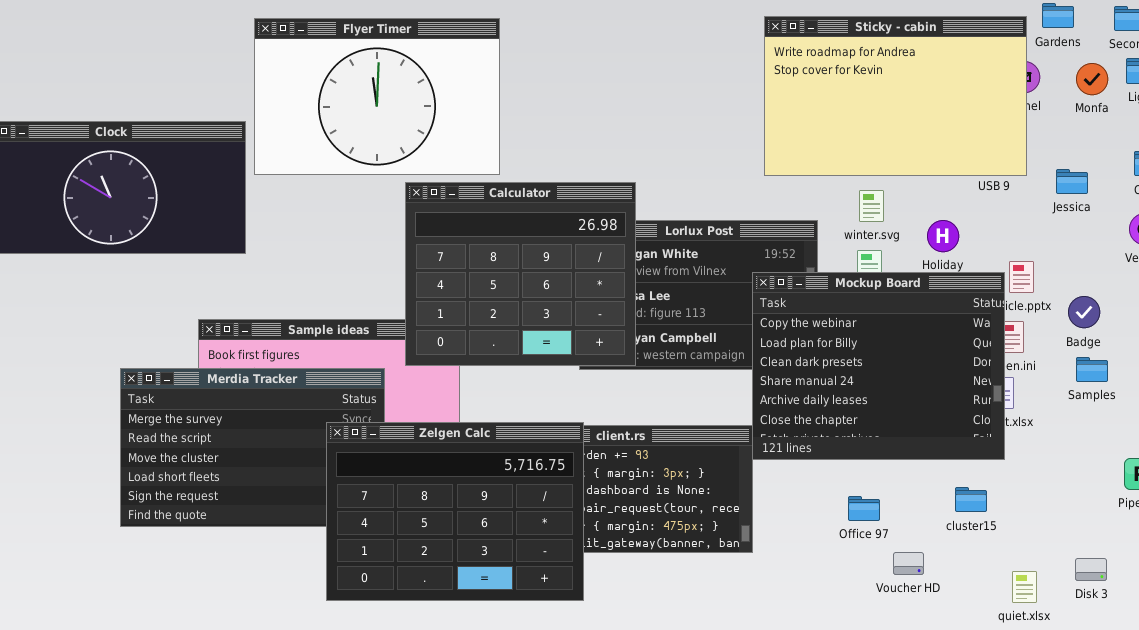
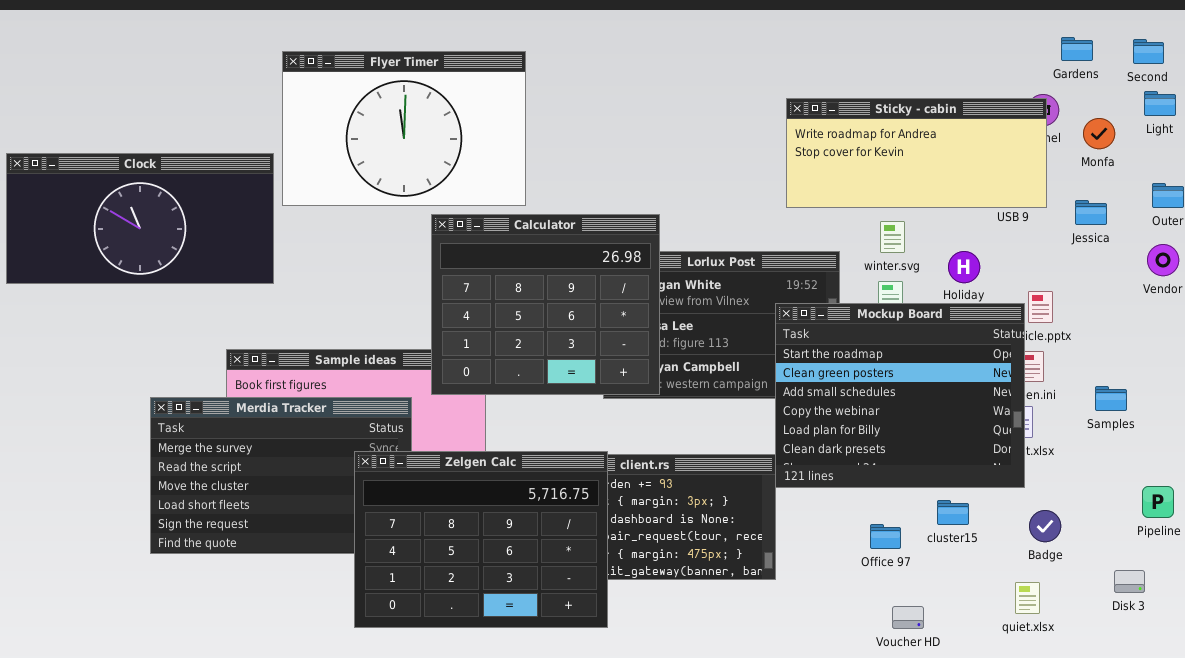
Sticky - cabin: [764,16,1027,176] -> [786,98,1047,208], resized
Monfa: [1076,63,1108,95] -> [1083,118,1115,149], moved
Mockup Board: [752,272,1005,460] -> [775,303,1025,488], scrolled up 3 rows
Badge: [1068,296,1100,328] -> [1029,510,1061,542], moved
cluster15: [955,487,987,512] -> [937,500,969,525], moved
Voucher HD: [893,552,924,575] -> [892,606,924,629], moved
Disk 3: [1075,558,1107,581] -> [1114,570,1145,593], moved
quiet.xlsx: [1012,571,1037,603] -> [1015,582,1040,614], moved

